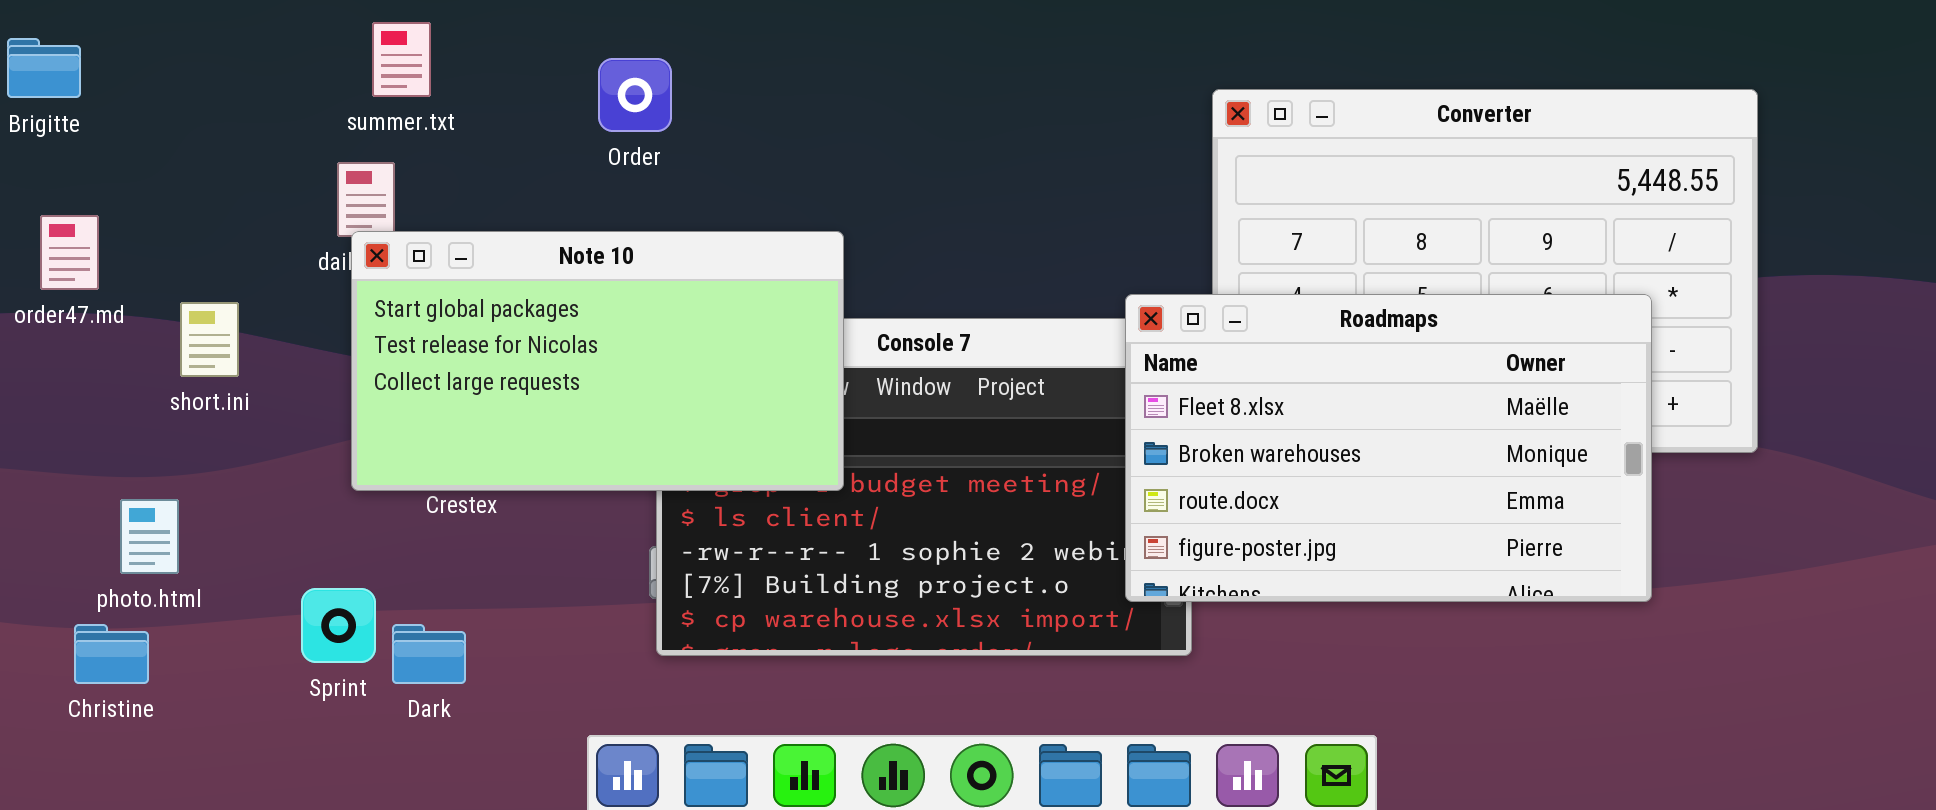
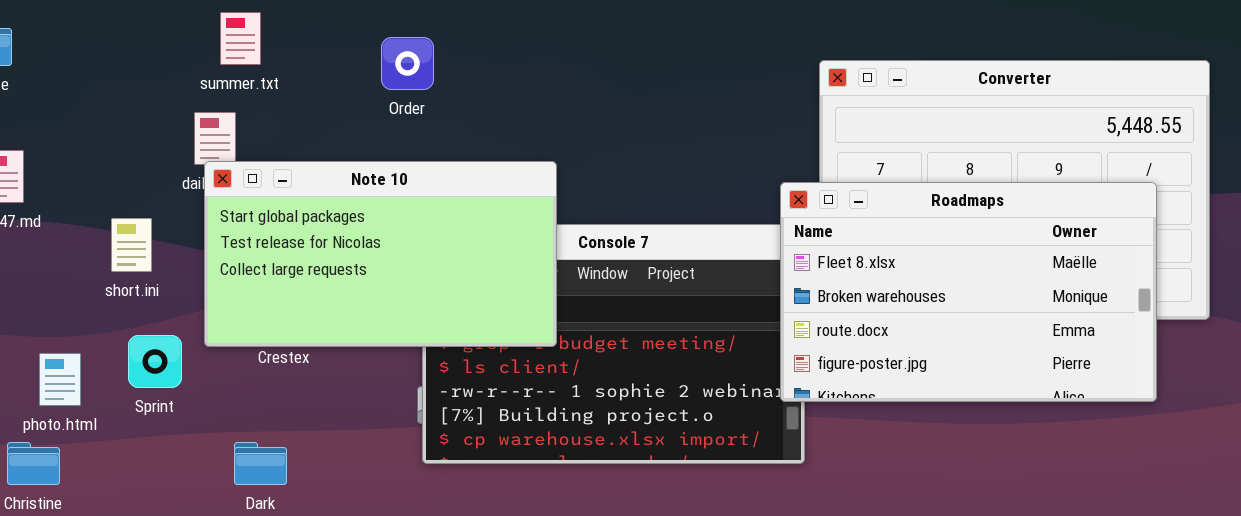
Roadmaps: [1125,294,1652,602] -> [780,182,1157,402], moved
short.ini: [180,302,239,377] -> [111,218,152,272], moved
Sprint: [301,588,376,663] -> [128,335,182,388], moved

